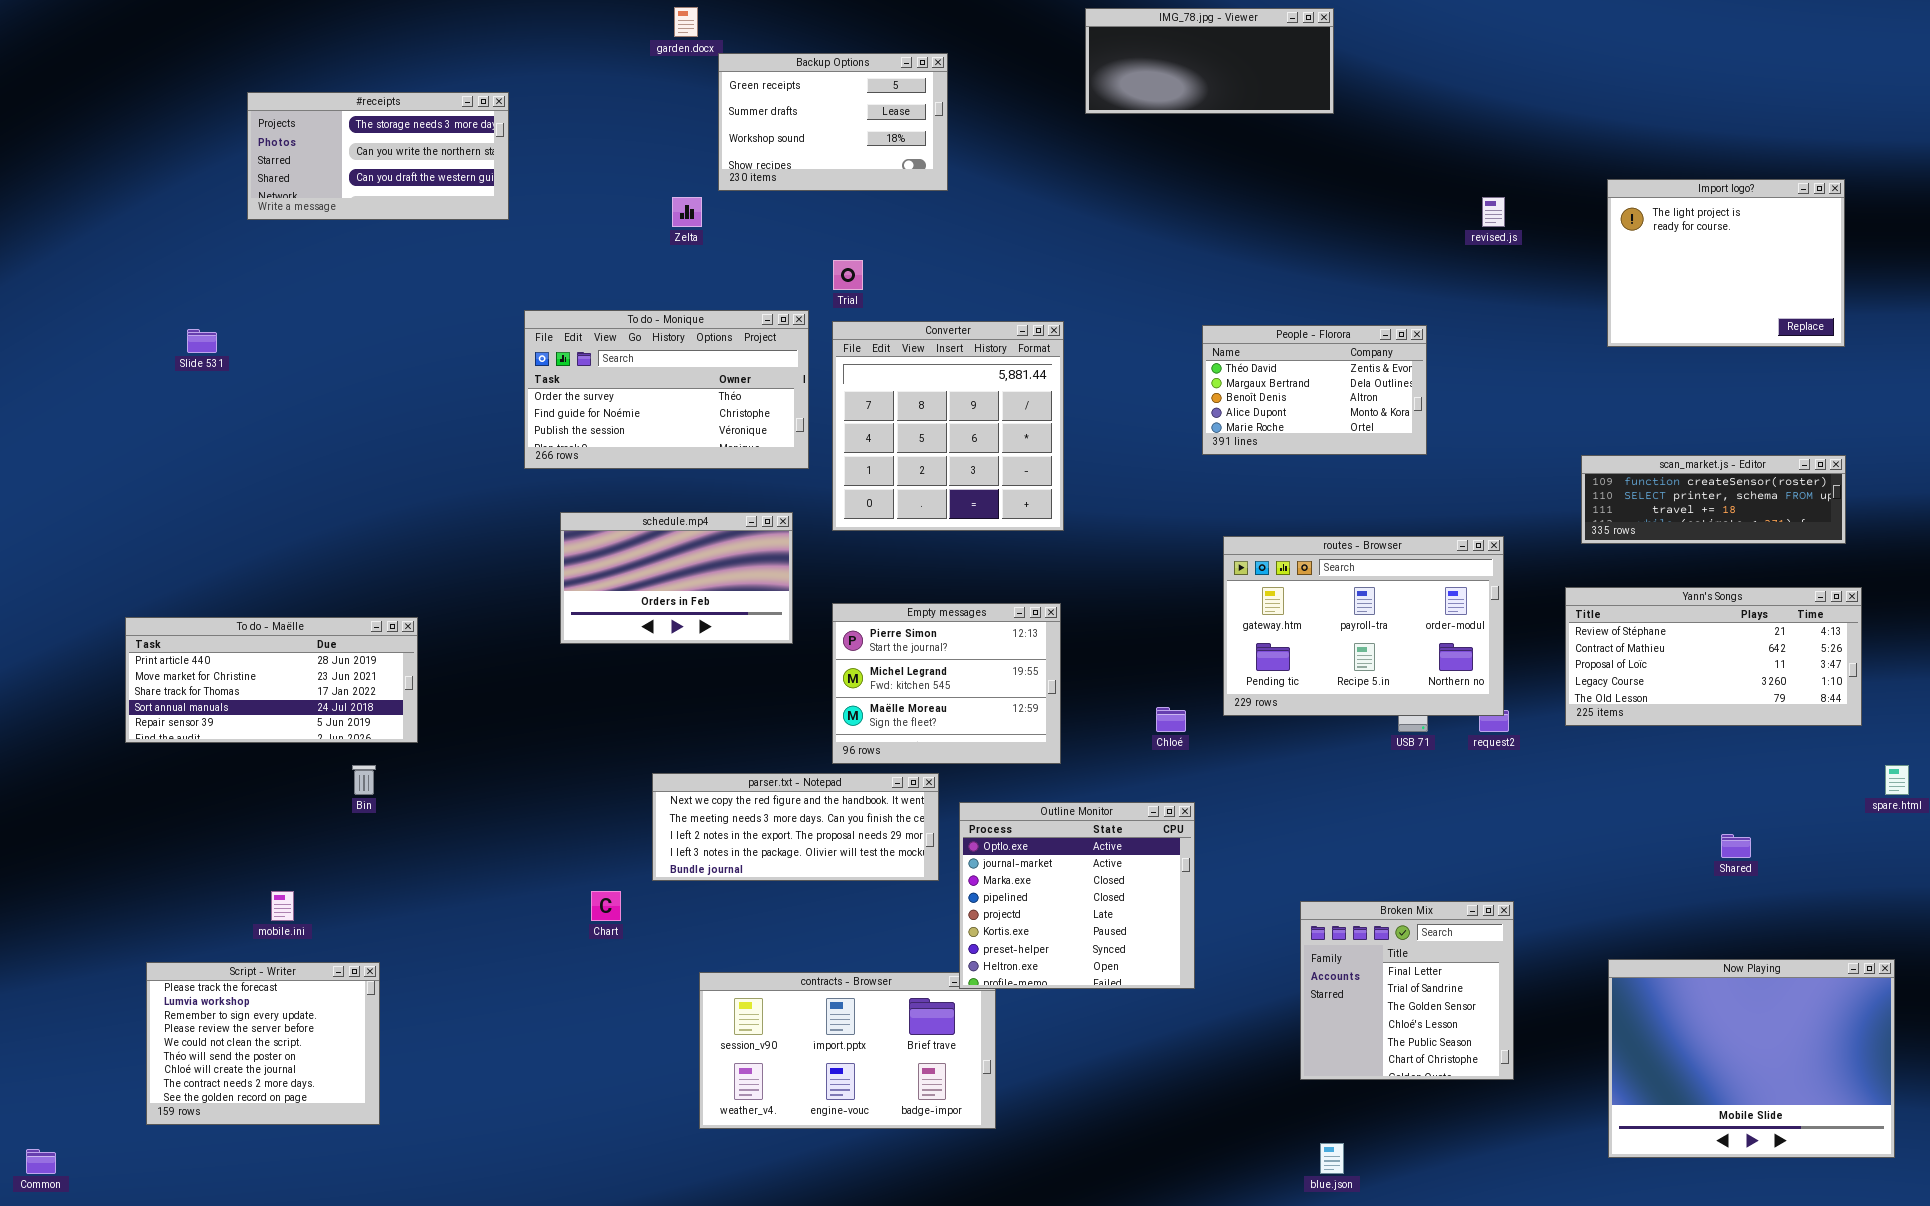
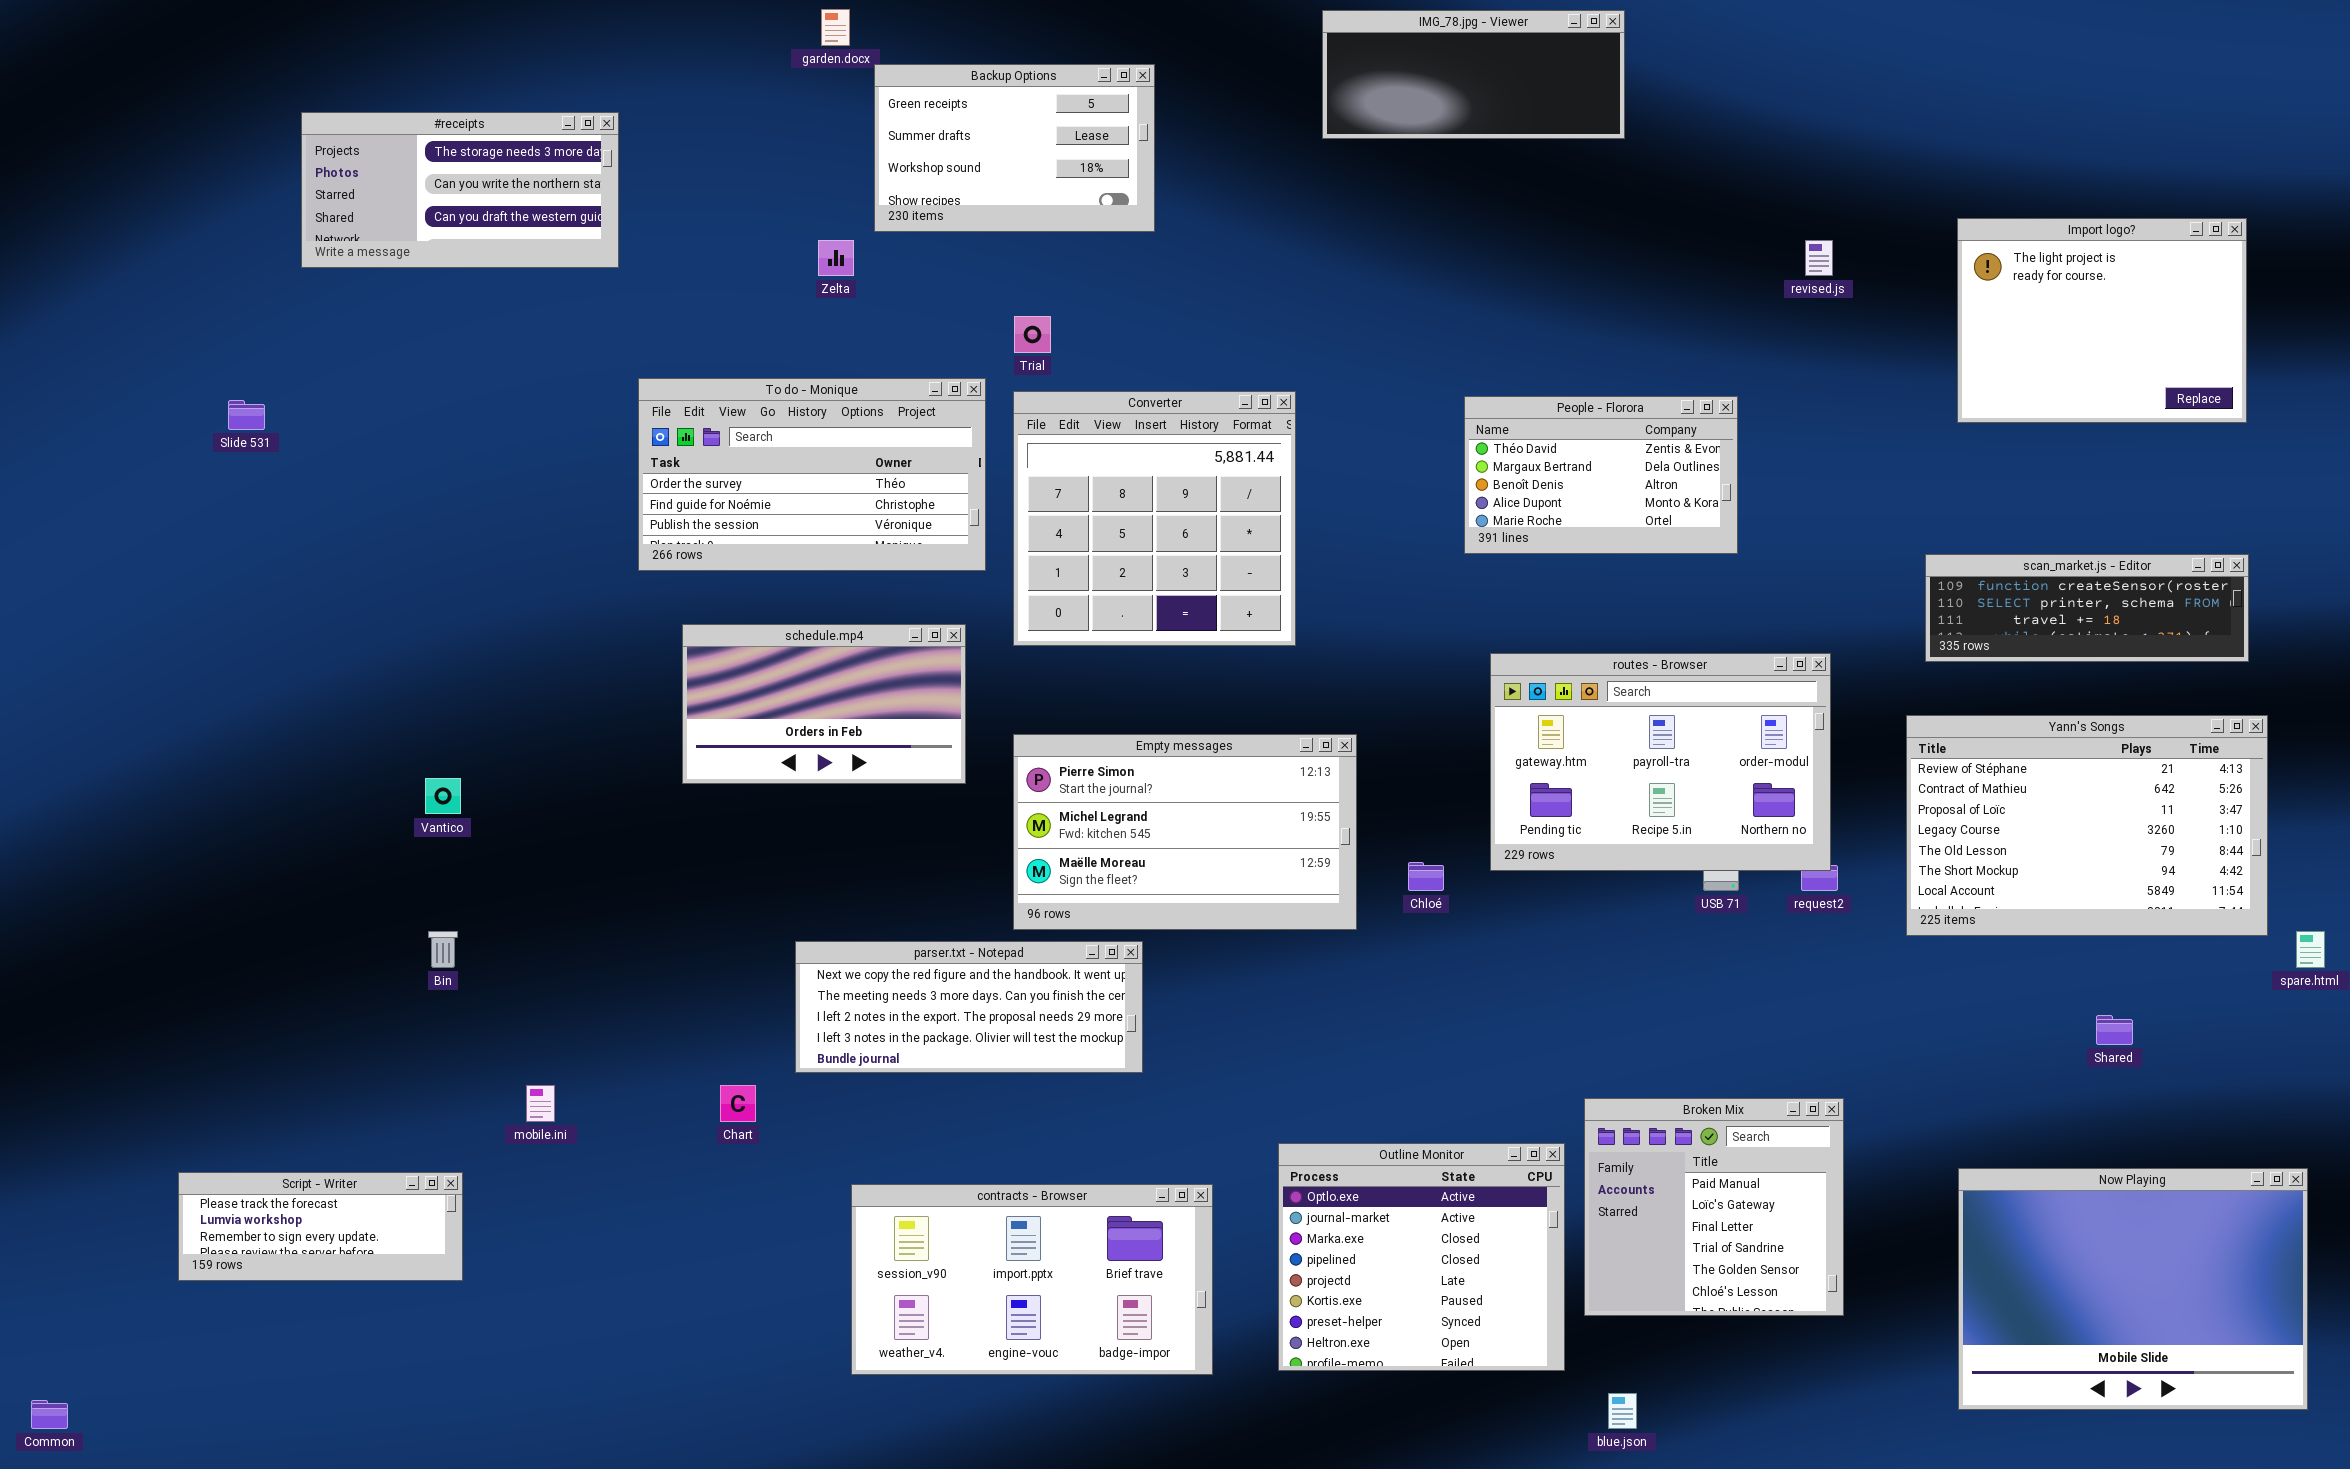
Yann's Songs: [1565,587,1862,726] -> [1906,715,2268,936], resized
Empty messages: [832,603,1061,764] -> [1013,734,1357,930], resized
To do - Maëlle: [125,617,418,743] -> none, closed
Outline Monitor: [959,802,1195,989] -> [1278,1143,1565,1371], moved
mobile.ini: [271,891,294,921] -> [526,1085,555,1122], moved
Broken Mix: [1300,901,1514,1080] -> [1584,1098,1844,1316], scrolled up 2 rows
Script - Writer: [146,962,380,1125] -> [178,1172,463,1281], resized

